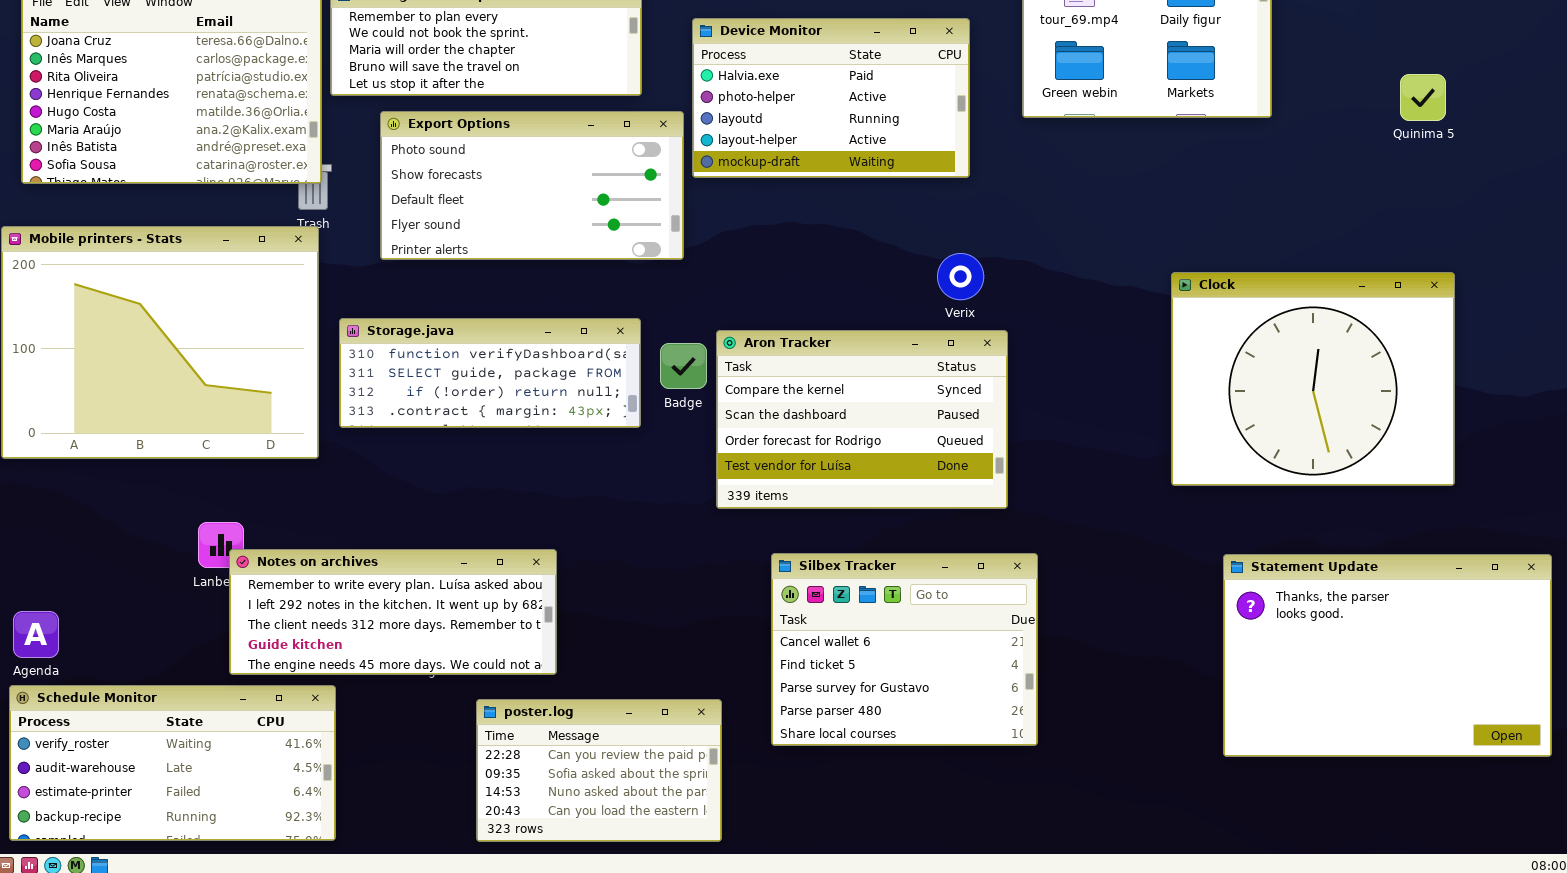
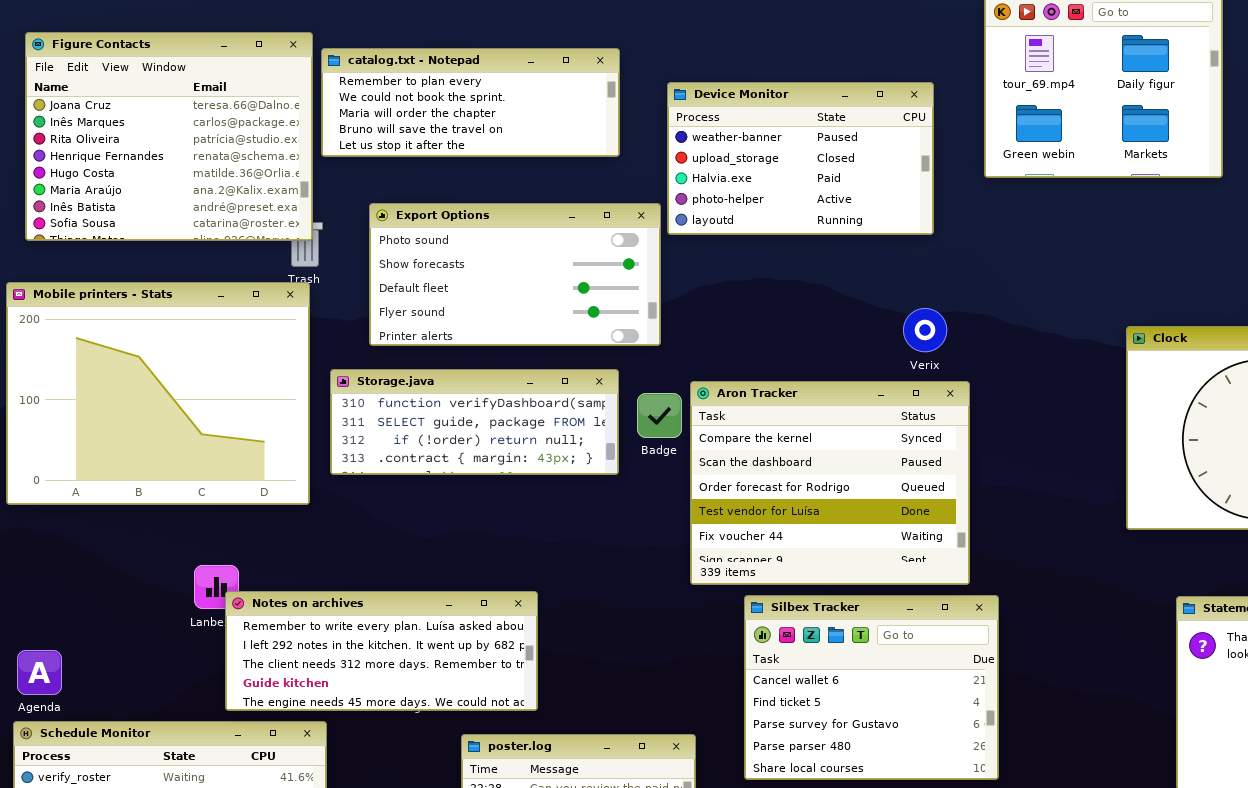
Device Monitor: [692,18,970,178] -> [667,82,934,235], scrolled up 2 rows
Export Options: [380,111,684,260] -> [369,203,661,346], moved
Aron Tracker: [716,330,1008,509] -> [690,381,970,585], resized

